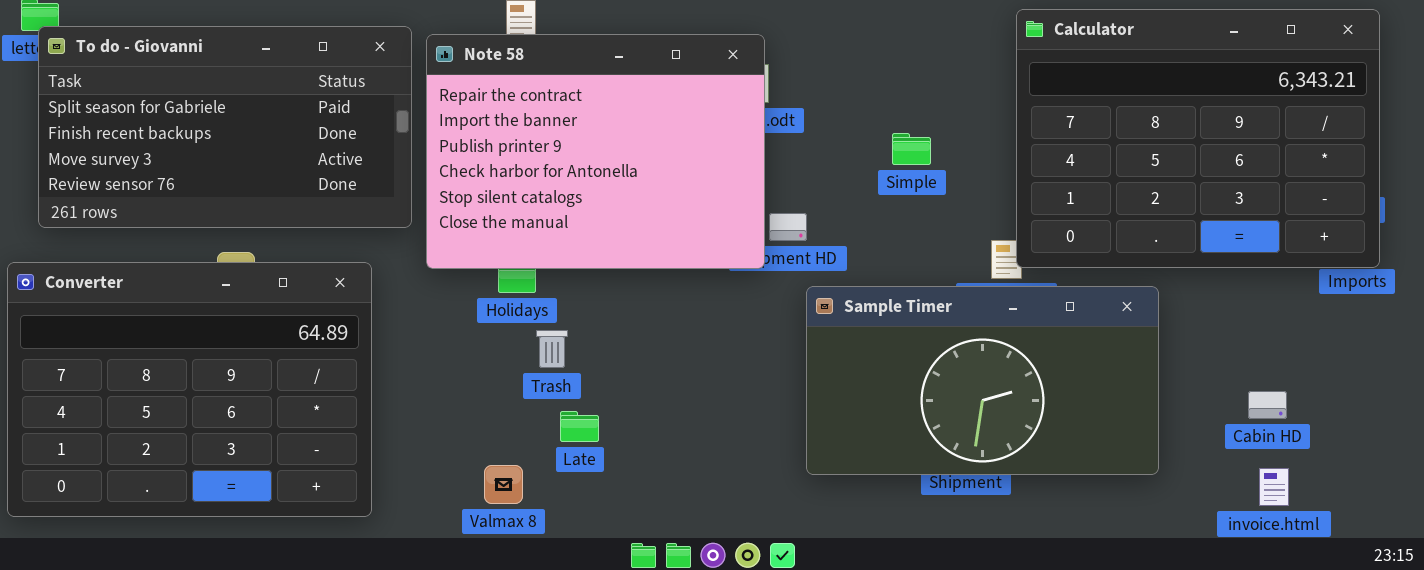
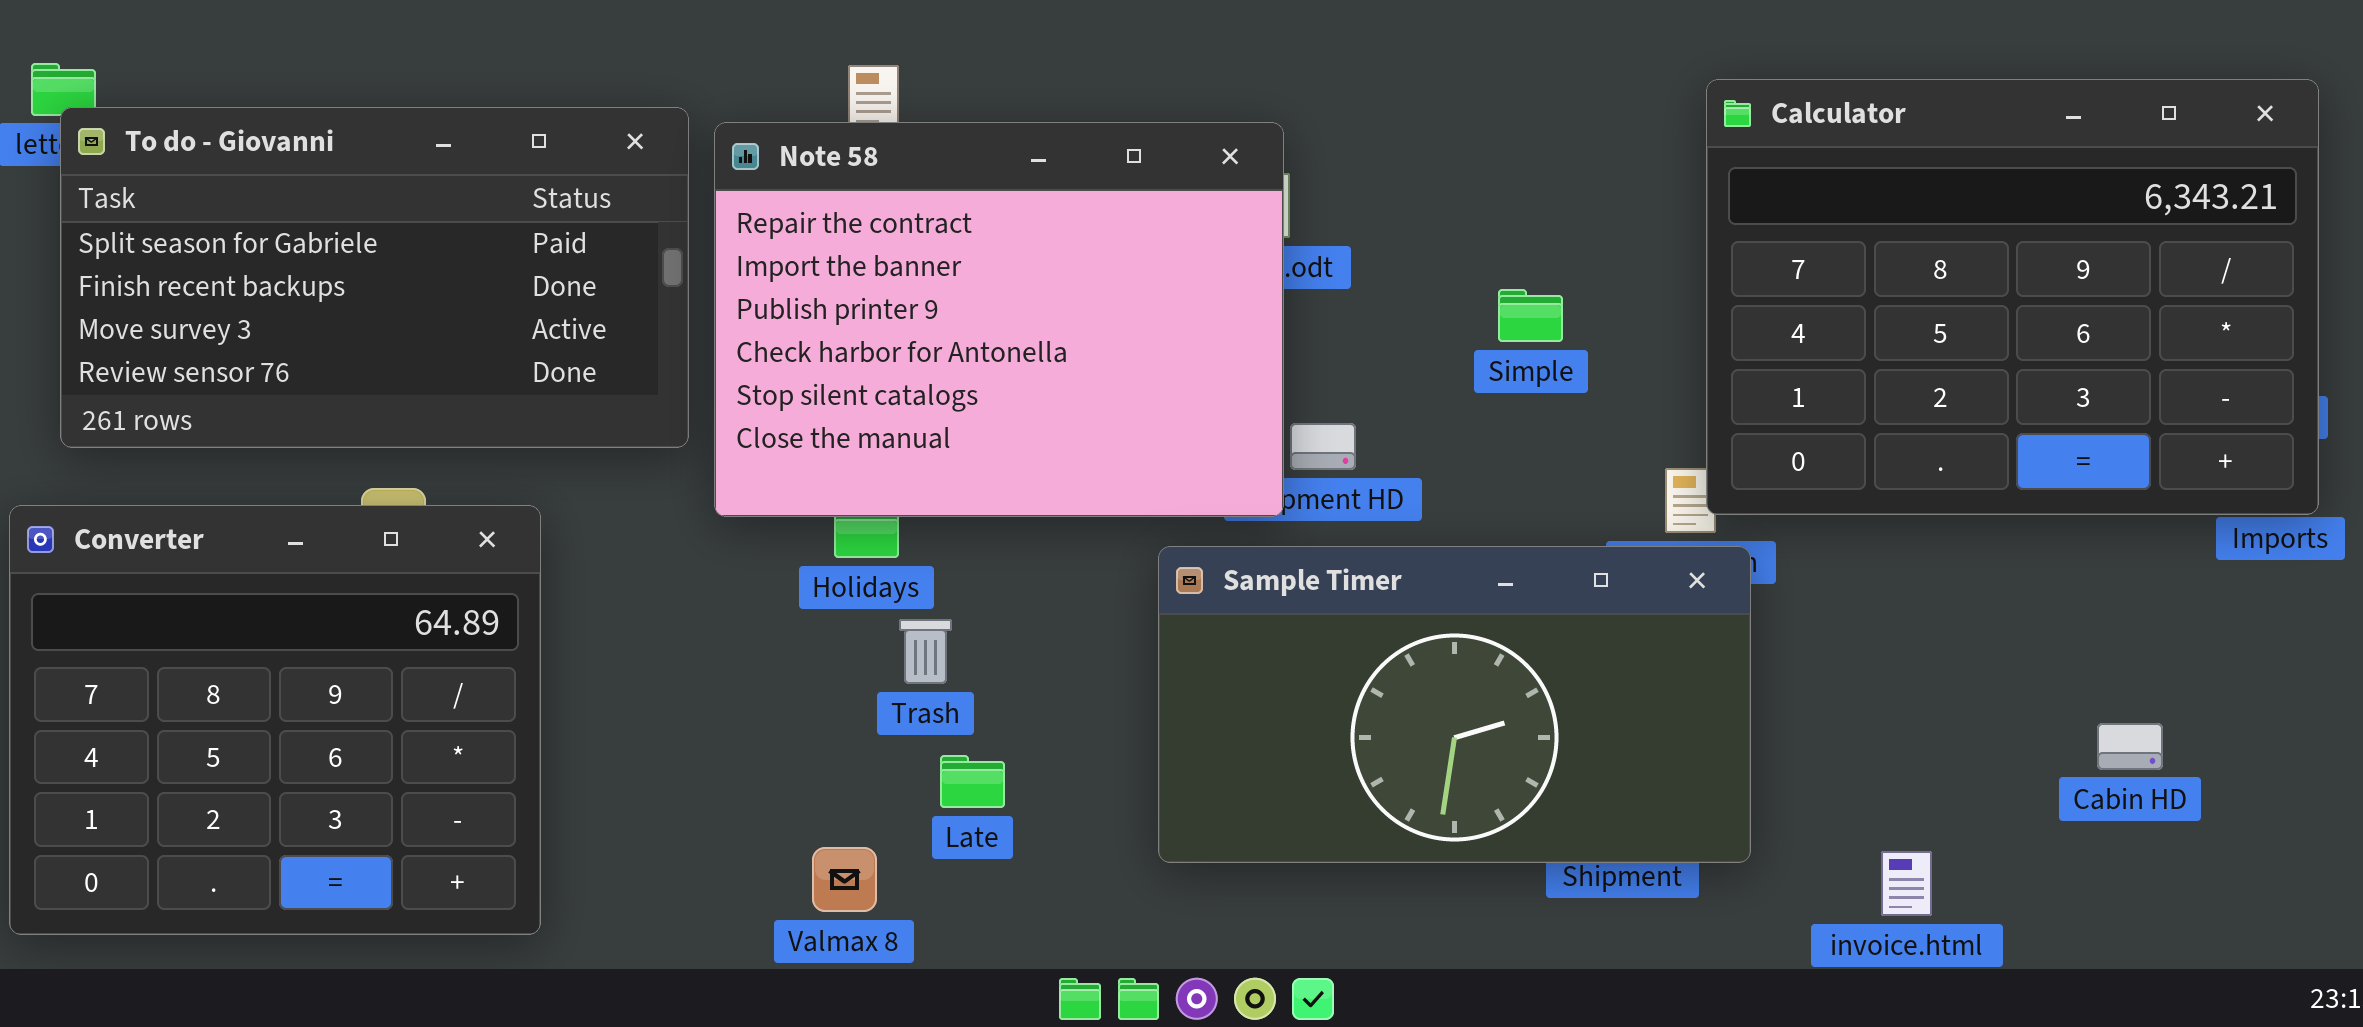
Converter: [7,262,372,517] -> [9,505,541,935], resized
Sample Timer: [806,286,1159,475] -> [1158,546,1751,863], moved
invoice.html: [1259,468,1289,506] -> [1881,851,1932,916], moved

